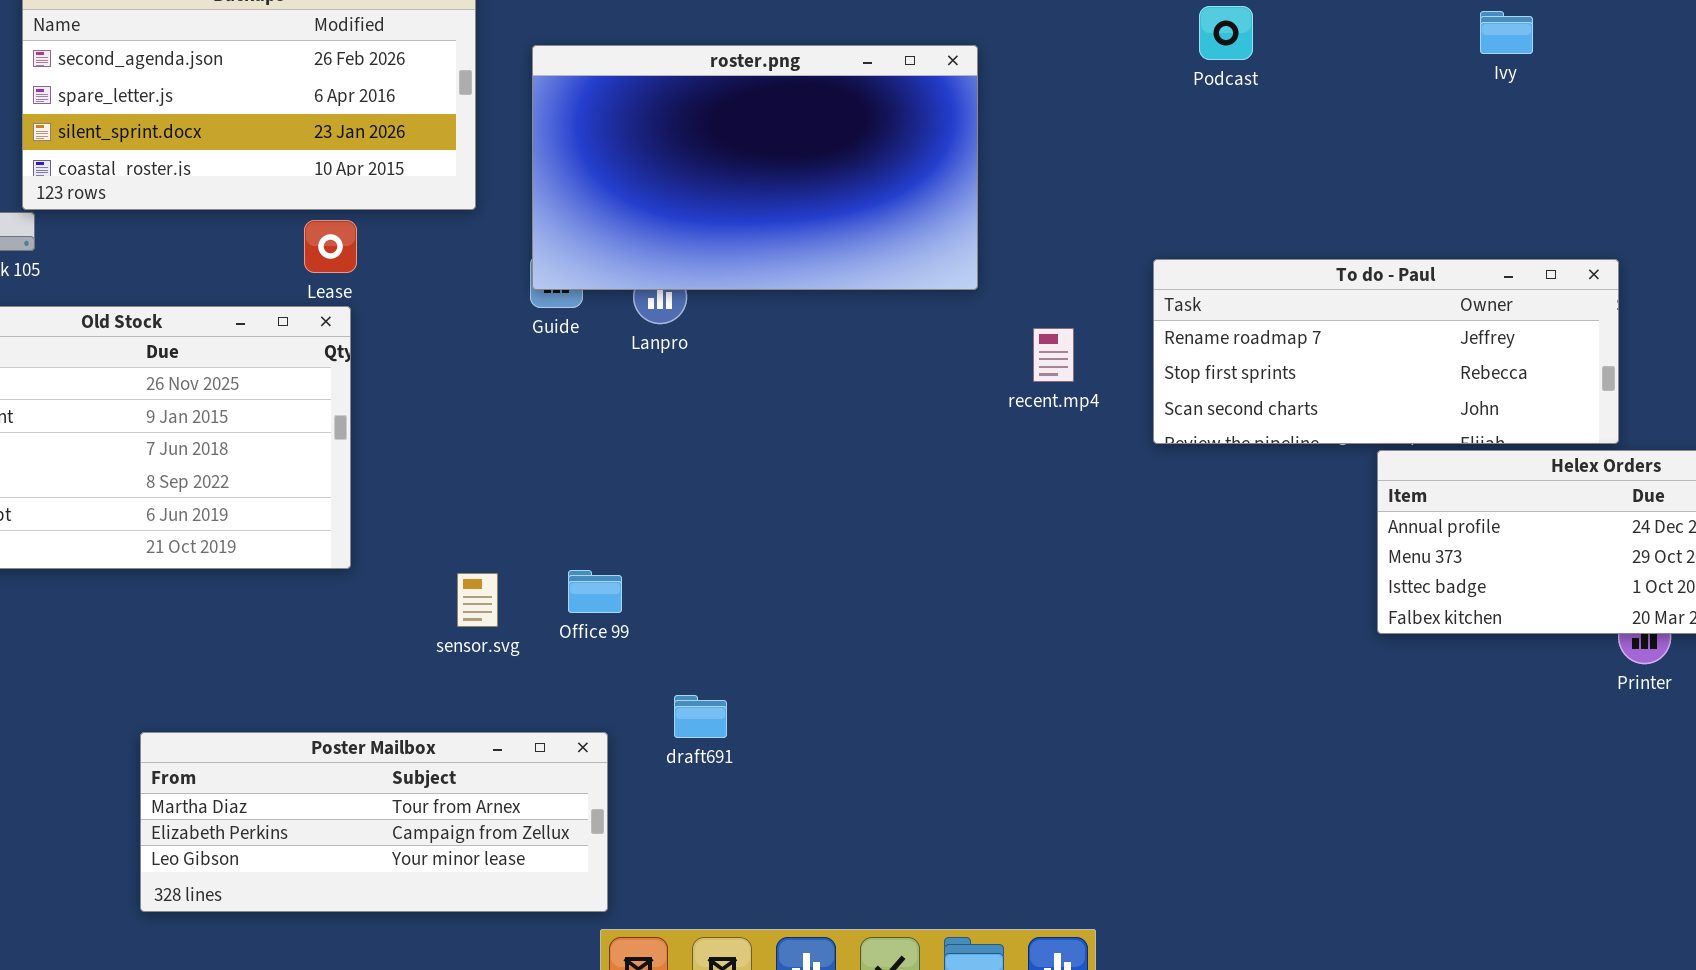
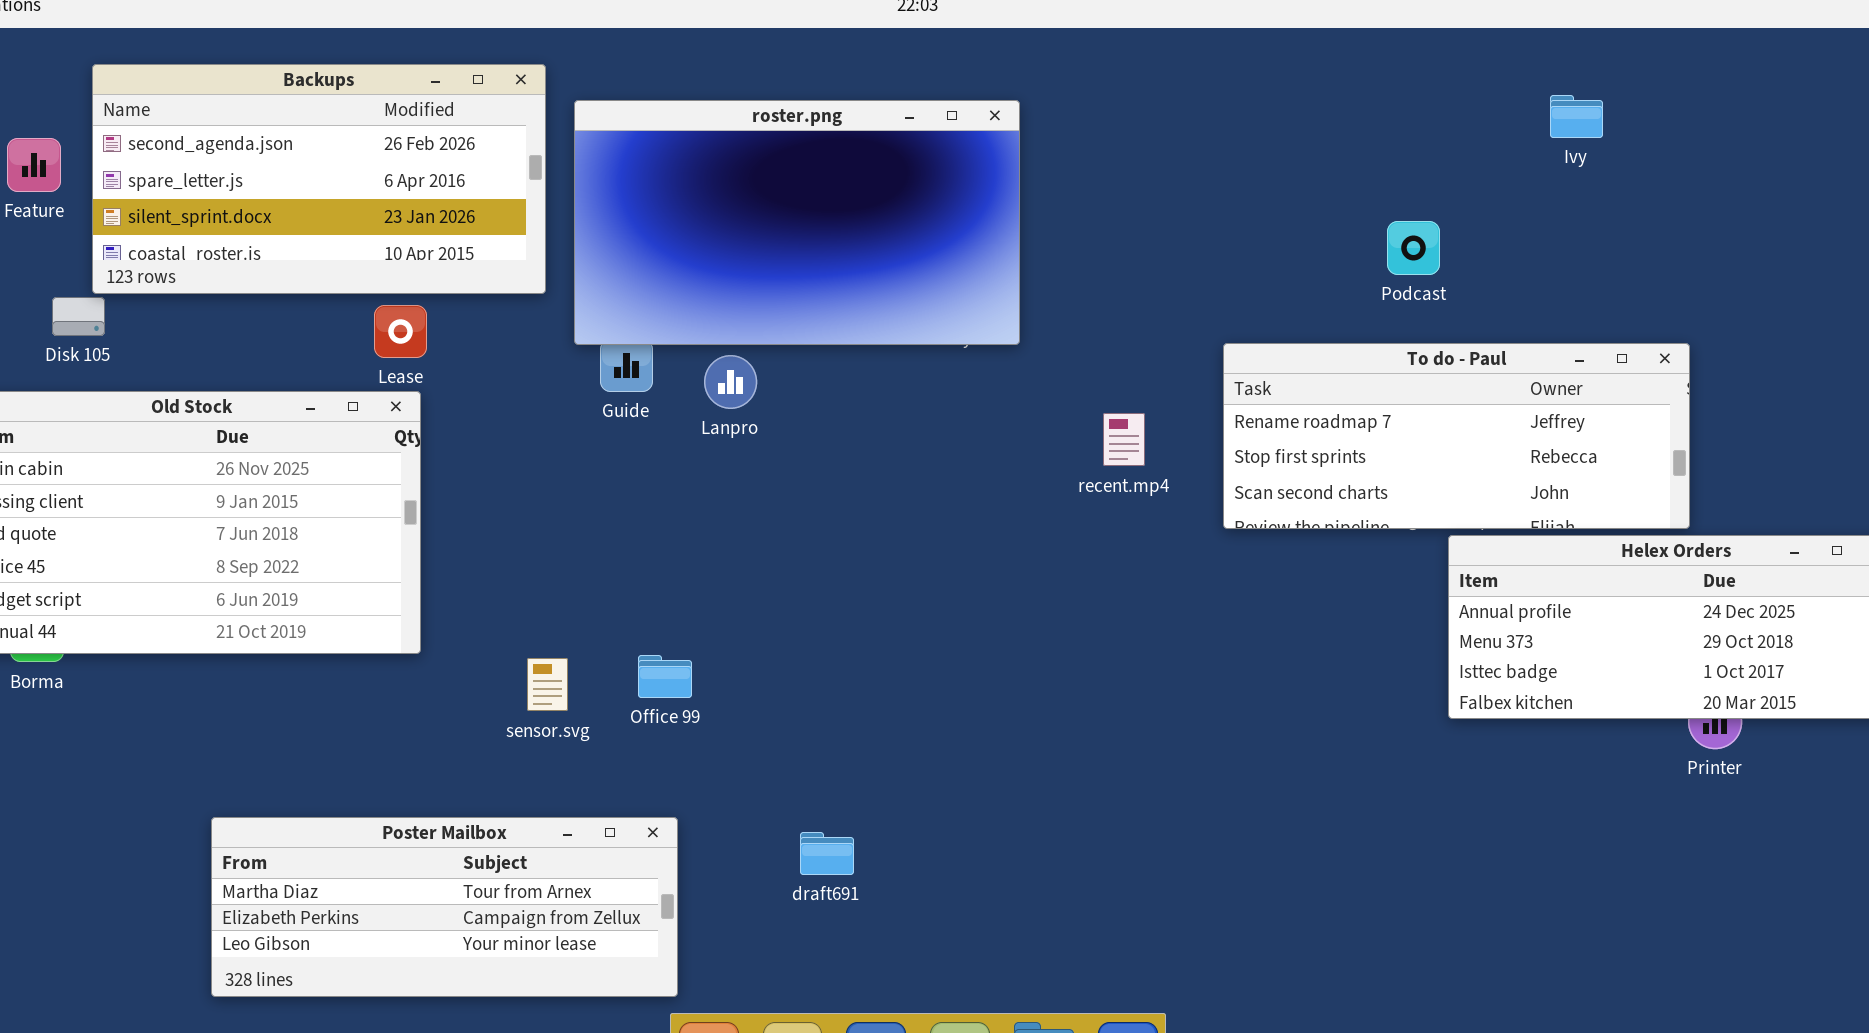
Podcast: [1199,6,1253,60] -> [1387,221,1440,275], moved
roster.png: [532,45,978,290] -> [574,100,1020,345], moved
draft691: [674,695,727,738] -> [800,832,854,875], moved

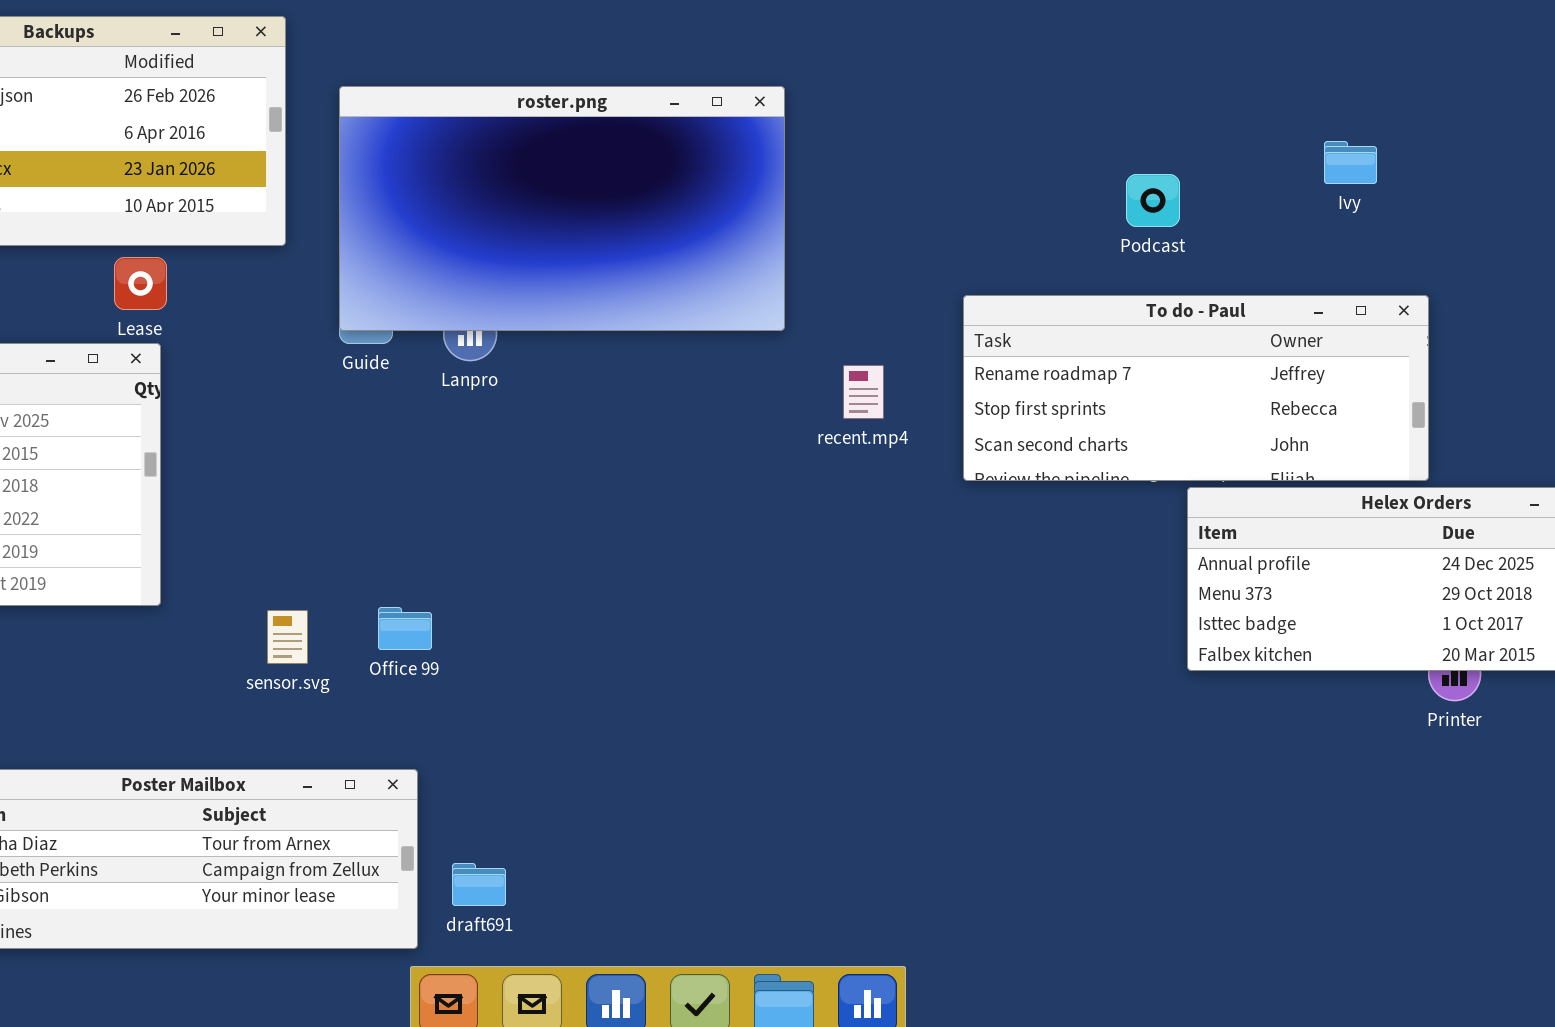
Ivy: [1550,95,1603,138] -> [1324,141,1377,184], moved
roster.png: [574,100,1020,345] -> [339,86,785,331], moved
draft691: [800,832,854,875] -> [452,863,506,906], moved

